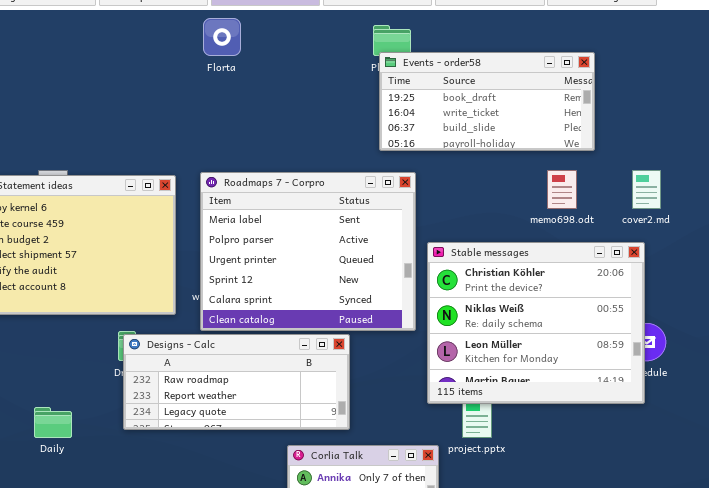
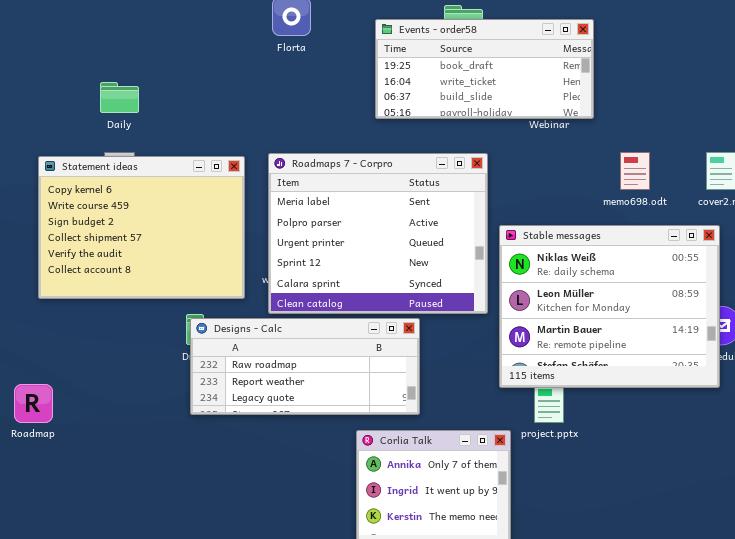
Events - order58: [379,52,595,151] -> [375,19,594,119], moved
Stable messages: [427,242,645,404] -> [499,225,720,388], scrolled down 1 row
Daily: [34,407,72,438] -> [100,82,139,113], moved

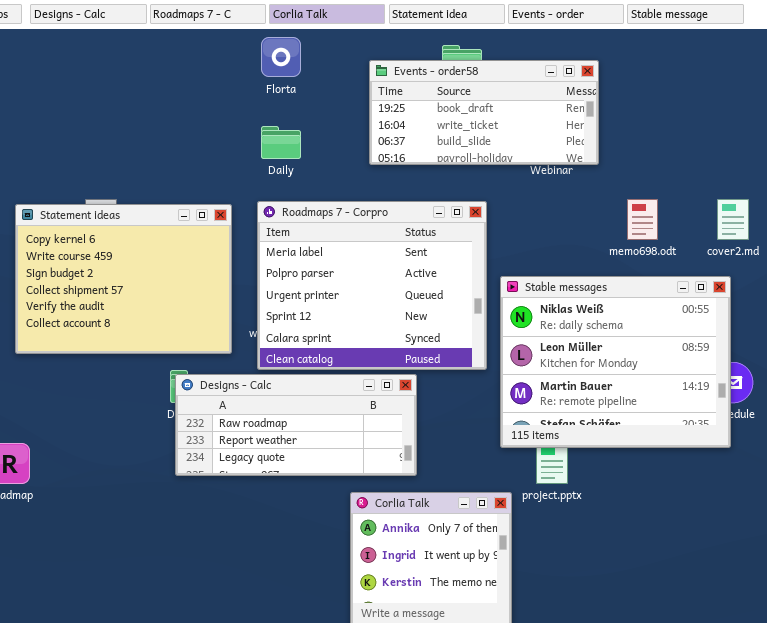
Daily: [100,82,139,113] -> [261,126,301,159], moved

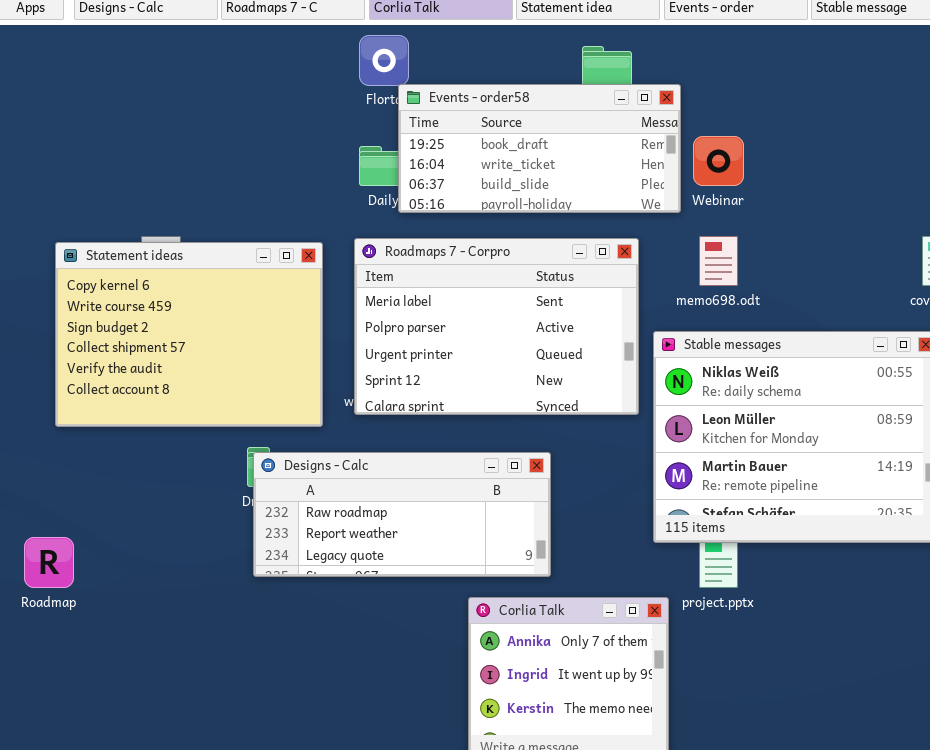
Events - order58: [369,60,599,165] -> [398,84,681,213], moved
memo698.odt: [627,199,658,240] -> [699,236,738,286], moved
Roadmaps 7 - Corpro: [257,201,487,370] -> [354,238,639,415], resized

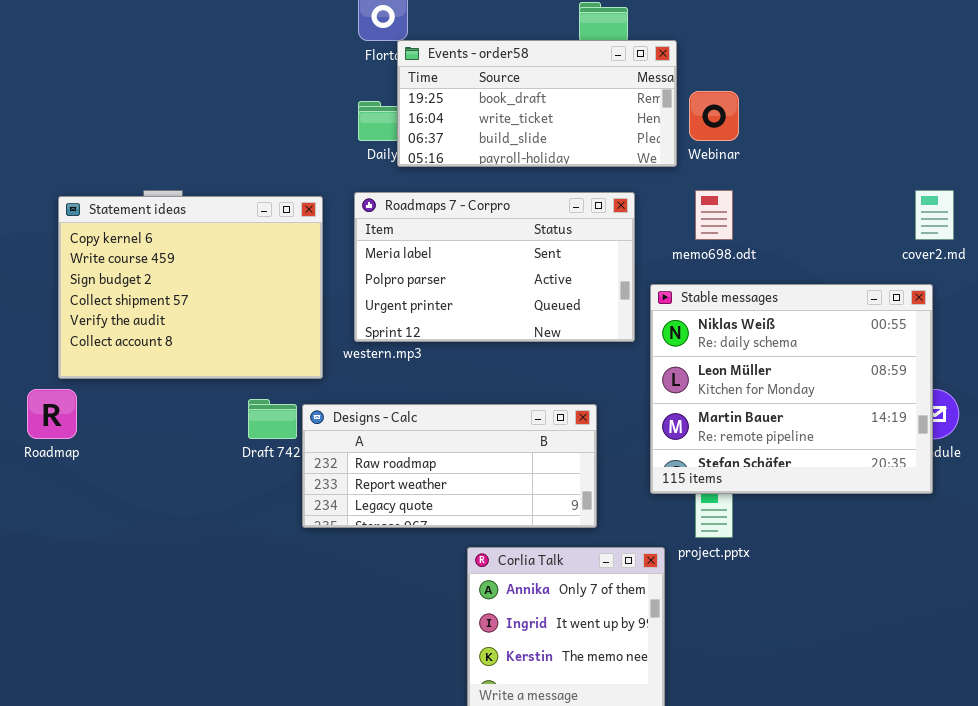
Roadmaps 7 - Corpro: [354,238,639,415] -> [354,192,635,342], resized
Designs - Calc: [253,452,551,577] -> [302,404,597,528], moved
Roadmap: [24,537,74,588] -> [27,389,77,439], moved

